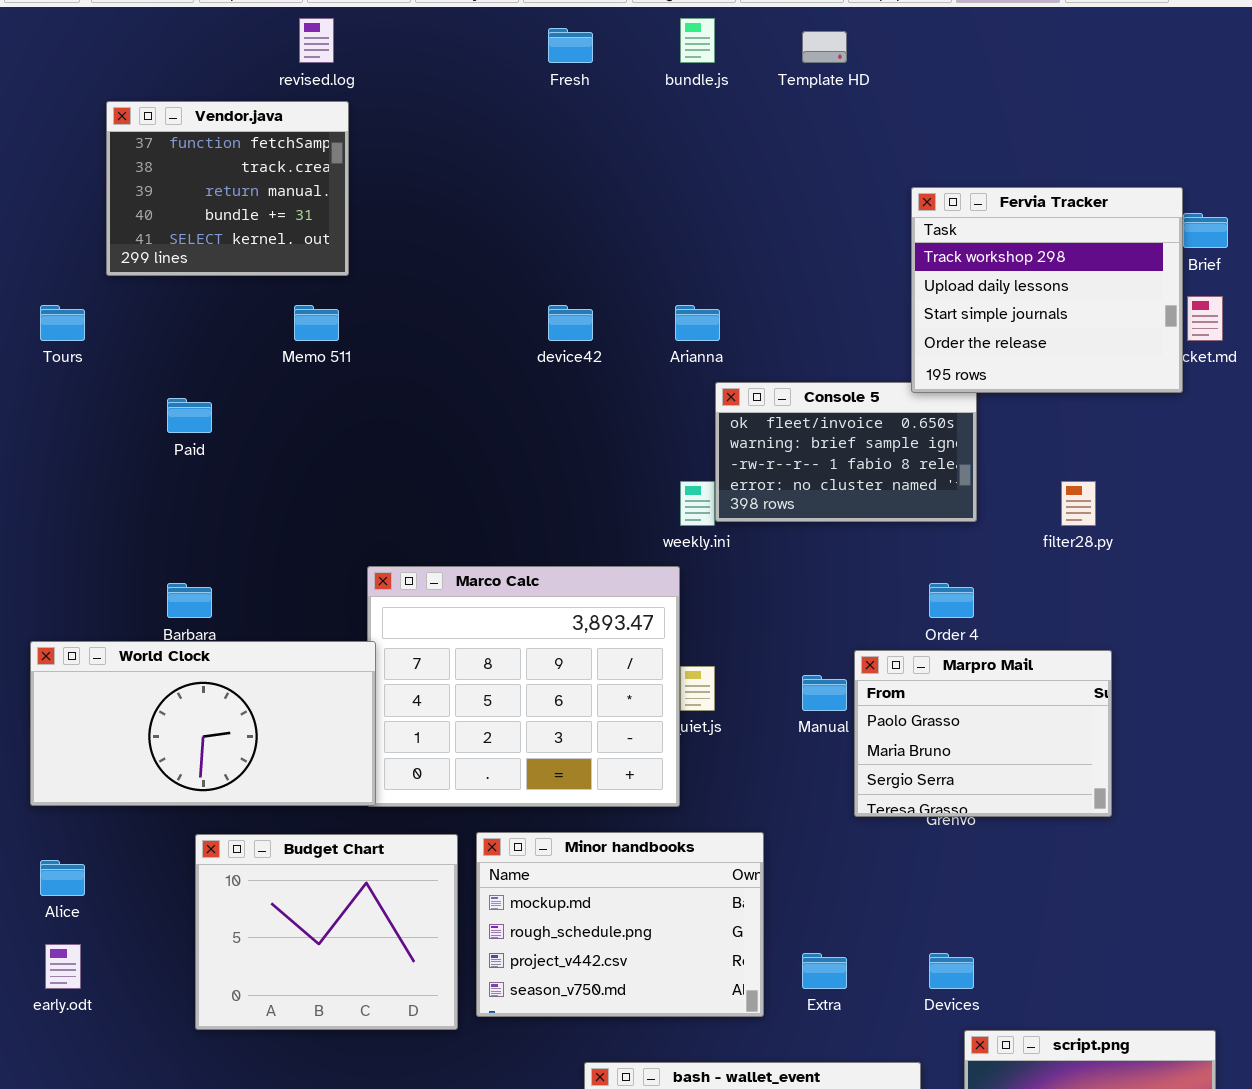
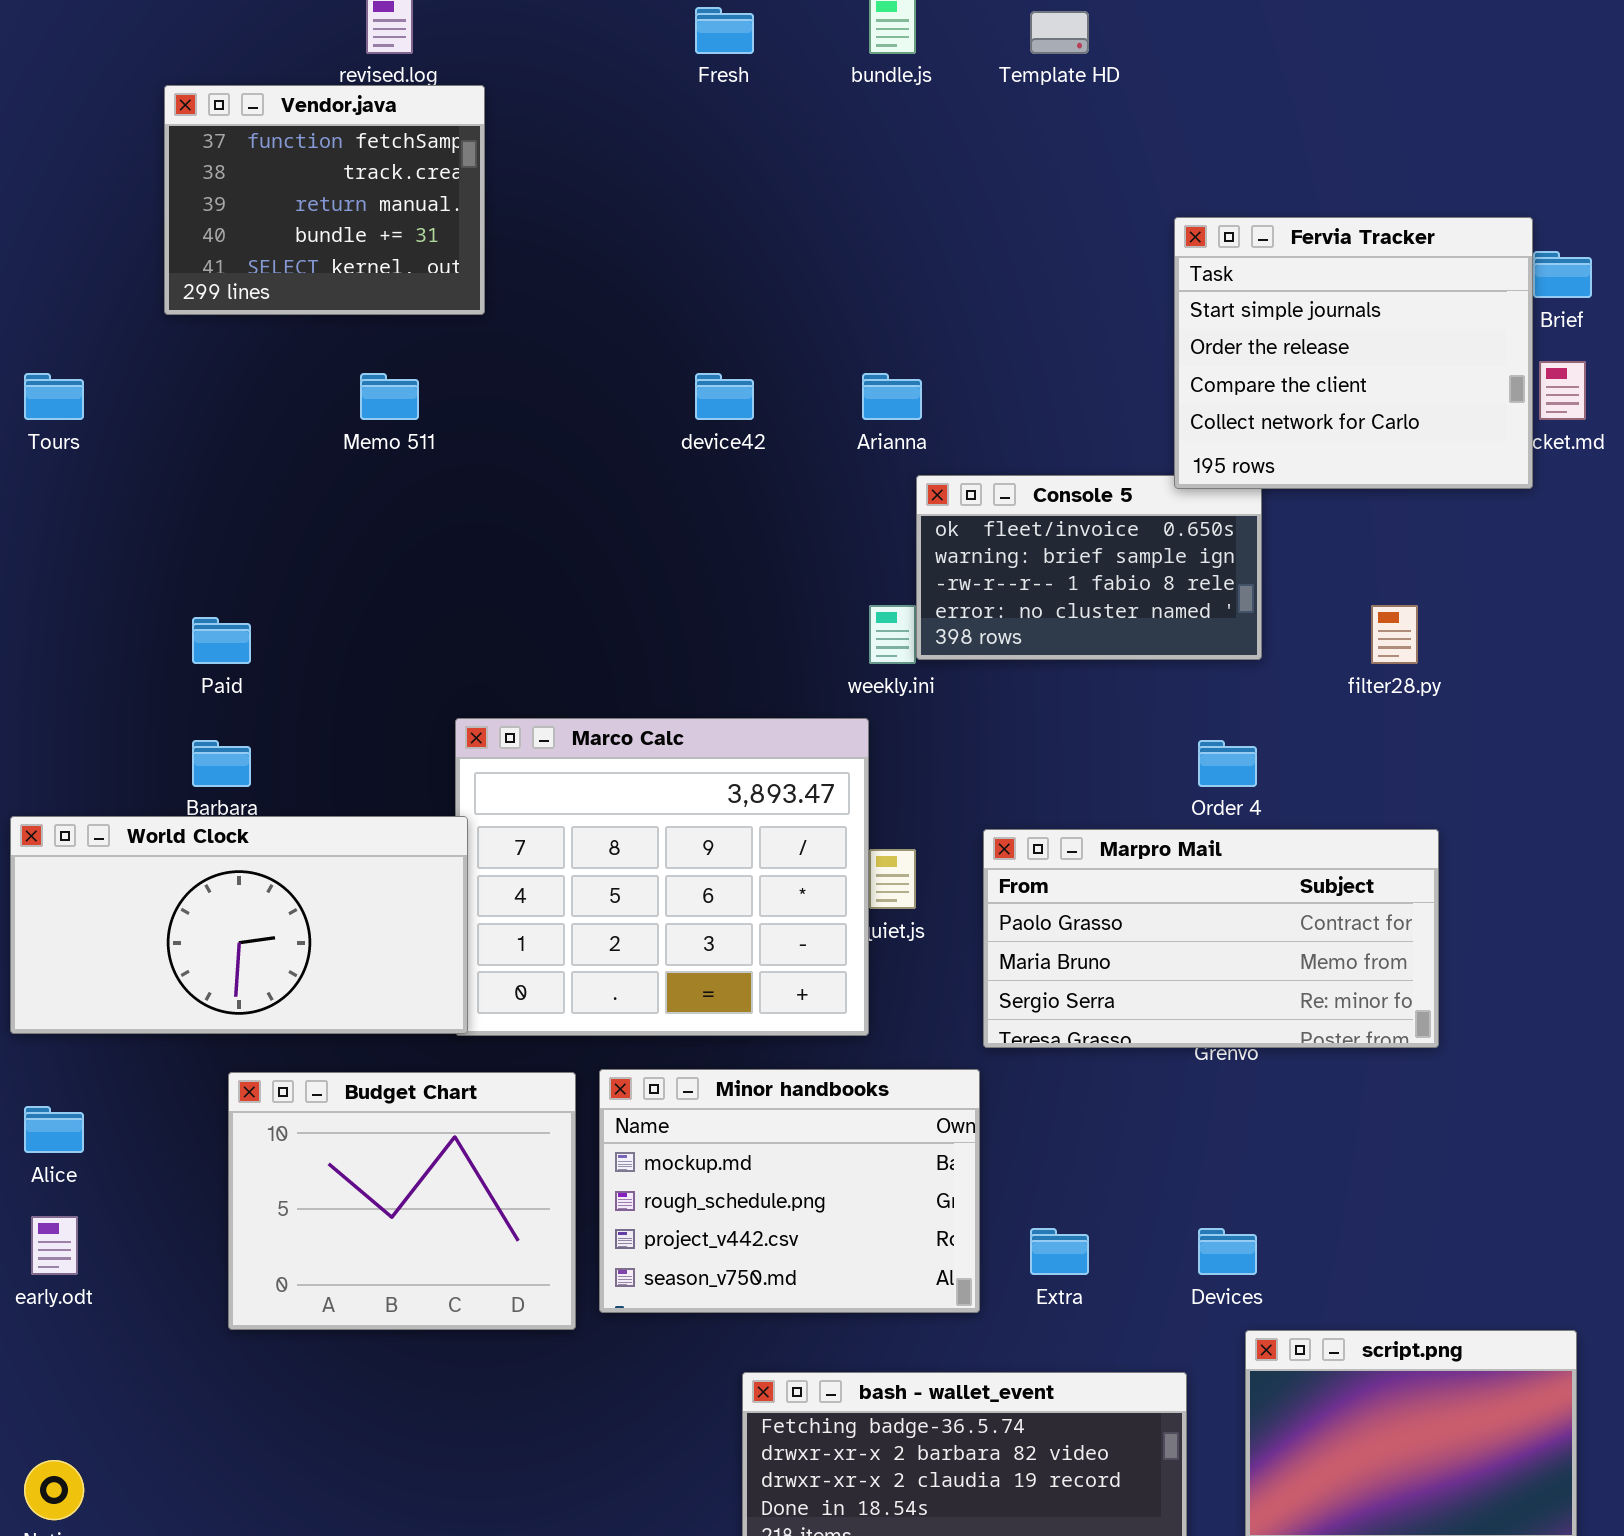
Vendor.java: [106,101,349,276] -> [164,85,485,315], moved
Fervia Tracker: [911,187,1183,393] -> [1174,217,1533,489], scrolled down 2 rows
Paid: [167,398,212,433] -> [192,617,251,664], moved
Marpro Mail: [854,650,1112,817] -> [983,829,1439,1048], resized

